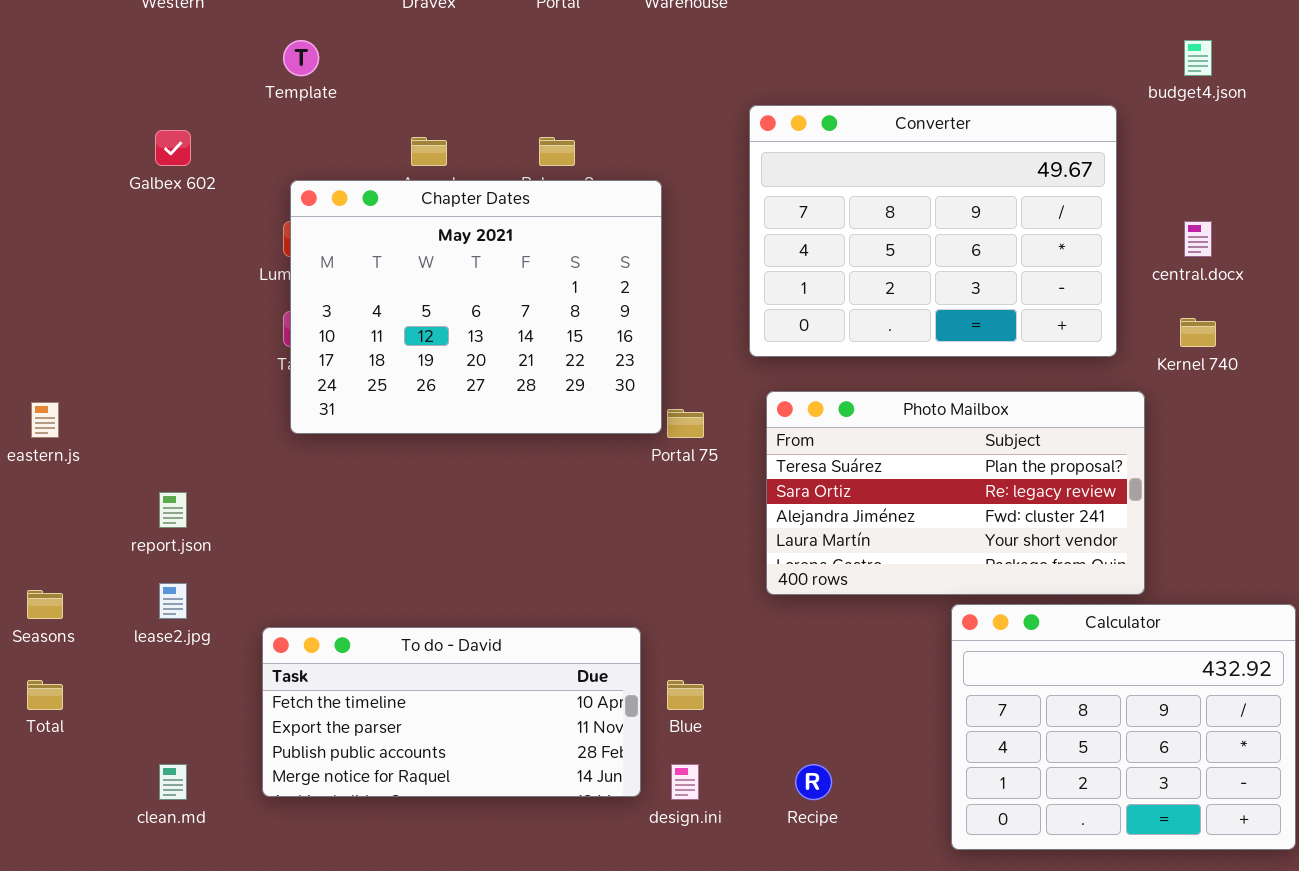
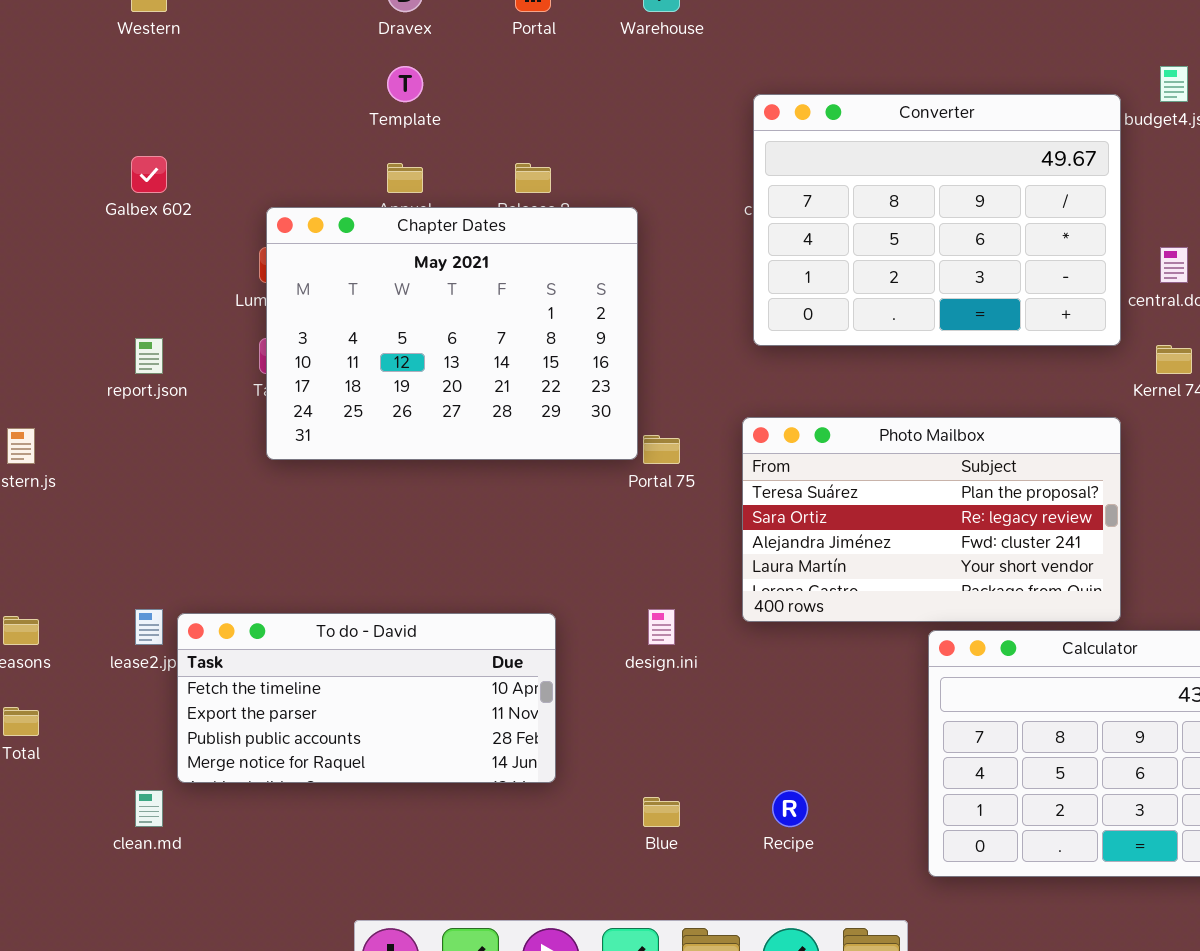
Template: [283,40,319,76] -> [387,66,423,102], moved
Converter: [749,105,1117,357] -> [753,94,1121,346], moved
report.json: [159,492,187,528] -> [135,338,163,374], moved
To do - David: [262,627,641,797] -> [177,613,556,783], moved
Blue: [667,680,704,710] -> [643,797,680,827], moved
design.ini: [671,764,699,800] -> [648,609,675,645], moved

